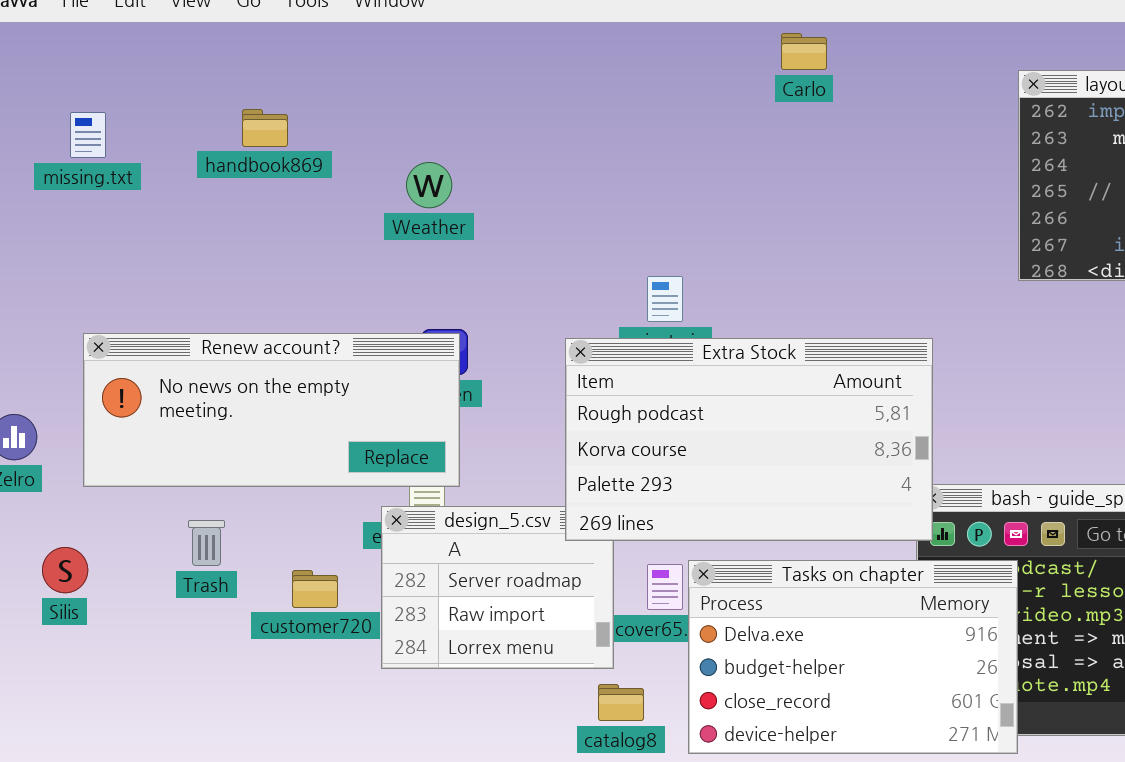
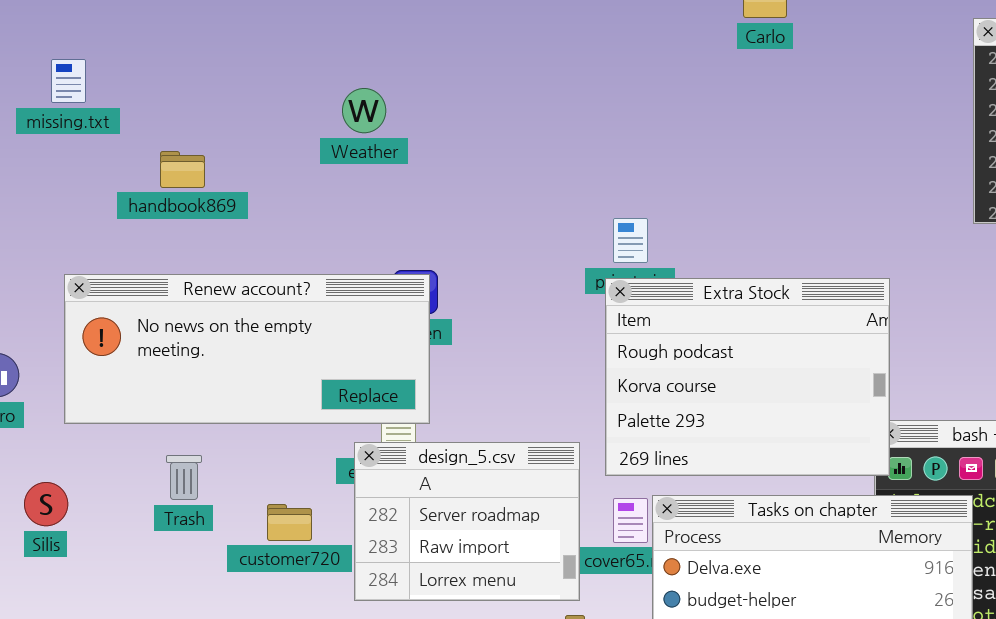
handbook869: [242,109,288,147] -> [160,151,205,188], moved
Weather: [406,162,452,208] -> [342,88,386,133], moved
Extra Stock: [565,338,933,541] -> [605,278,890,476], resized

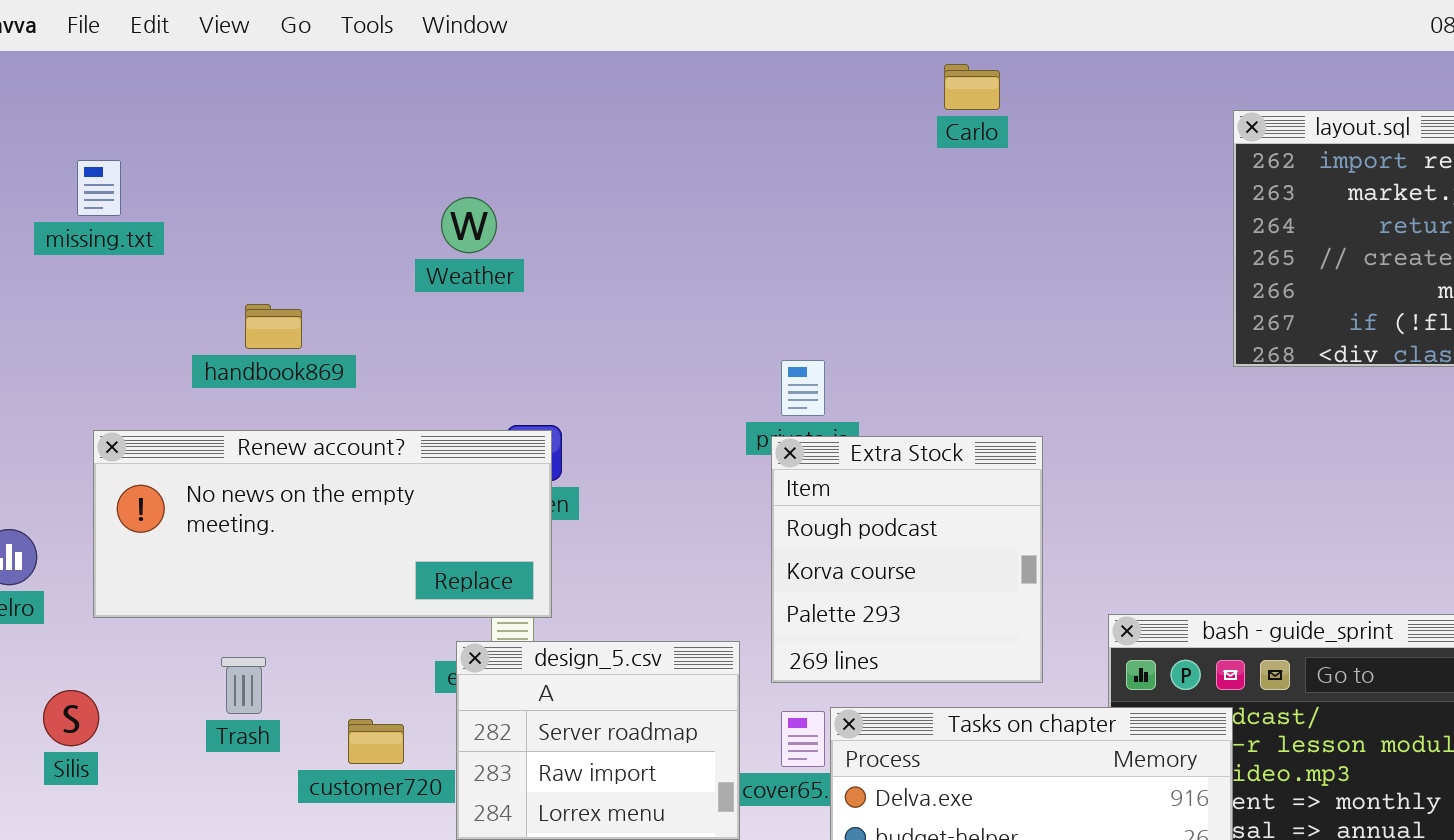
handbook869: [160,151,205,188] -> [245,304,302,349], moved
Extra Stock: [605,278,890,476] -> [771,436,1043,683], resized

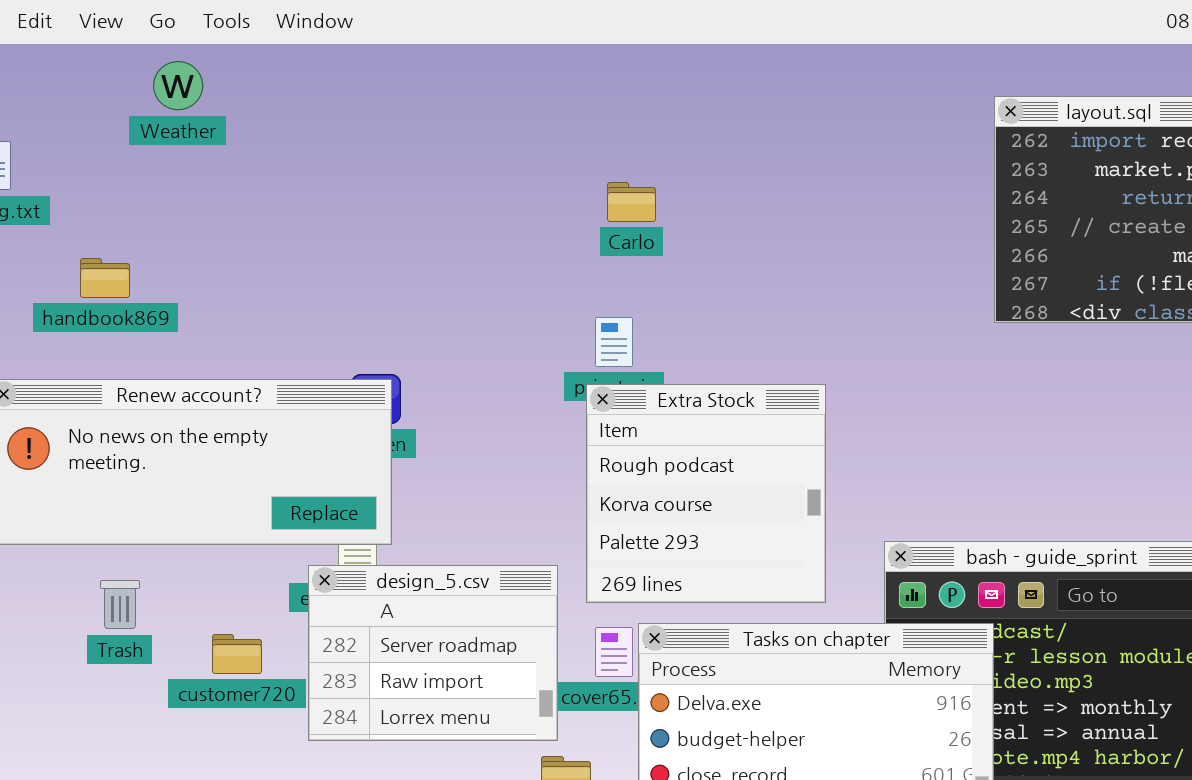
Carlo: [944,64,1000,110] -> [607,182,656,222], moved
Weather: [441,197,497,253] -> [153,61,203,110], moved
handbook869: [245,304,302,349] -> [80,258,130,298], moved

